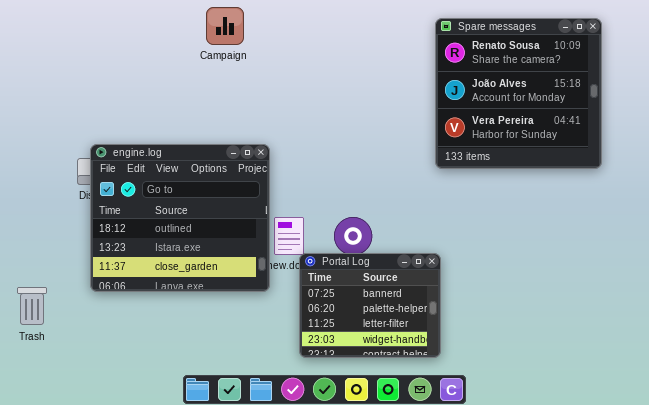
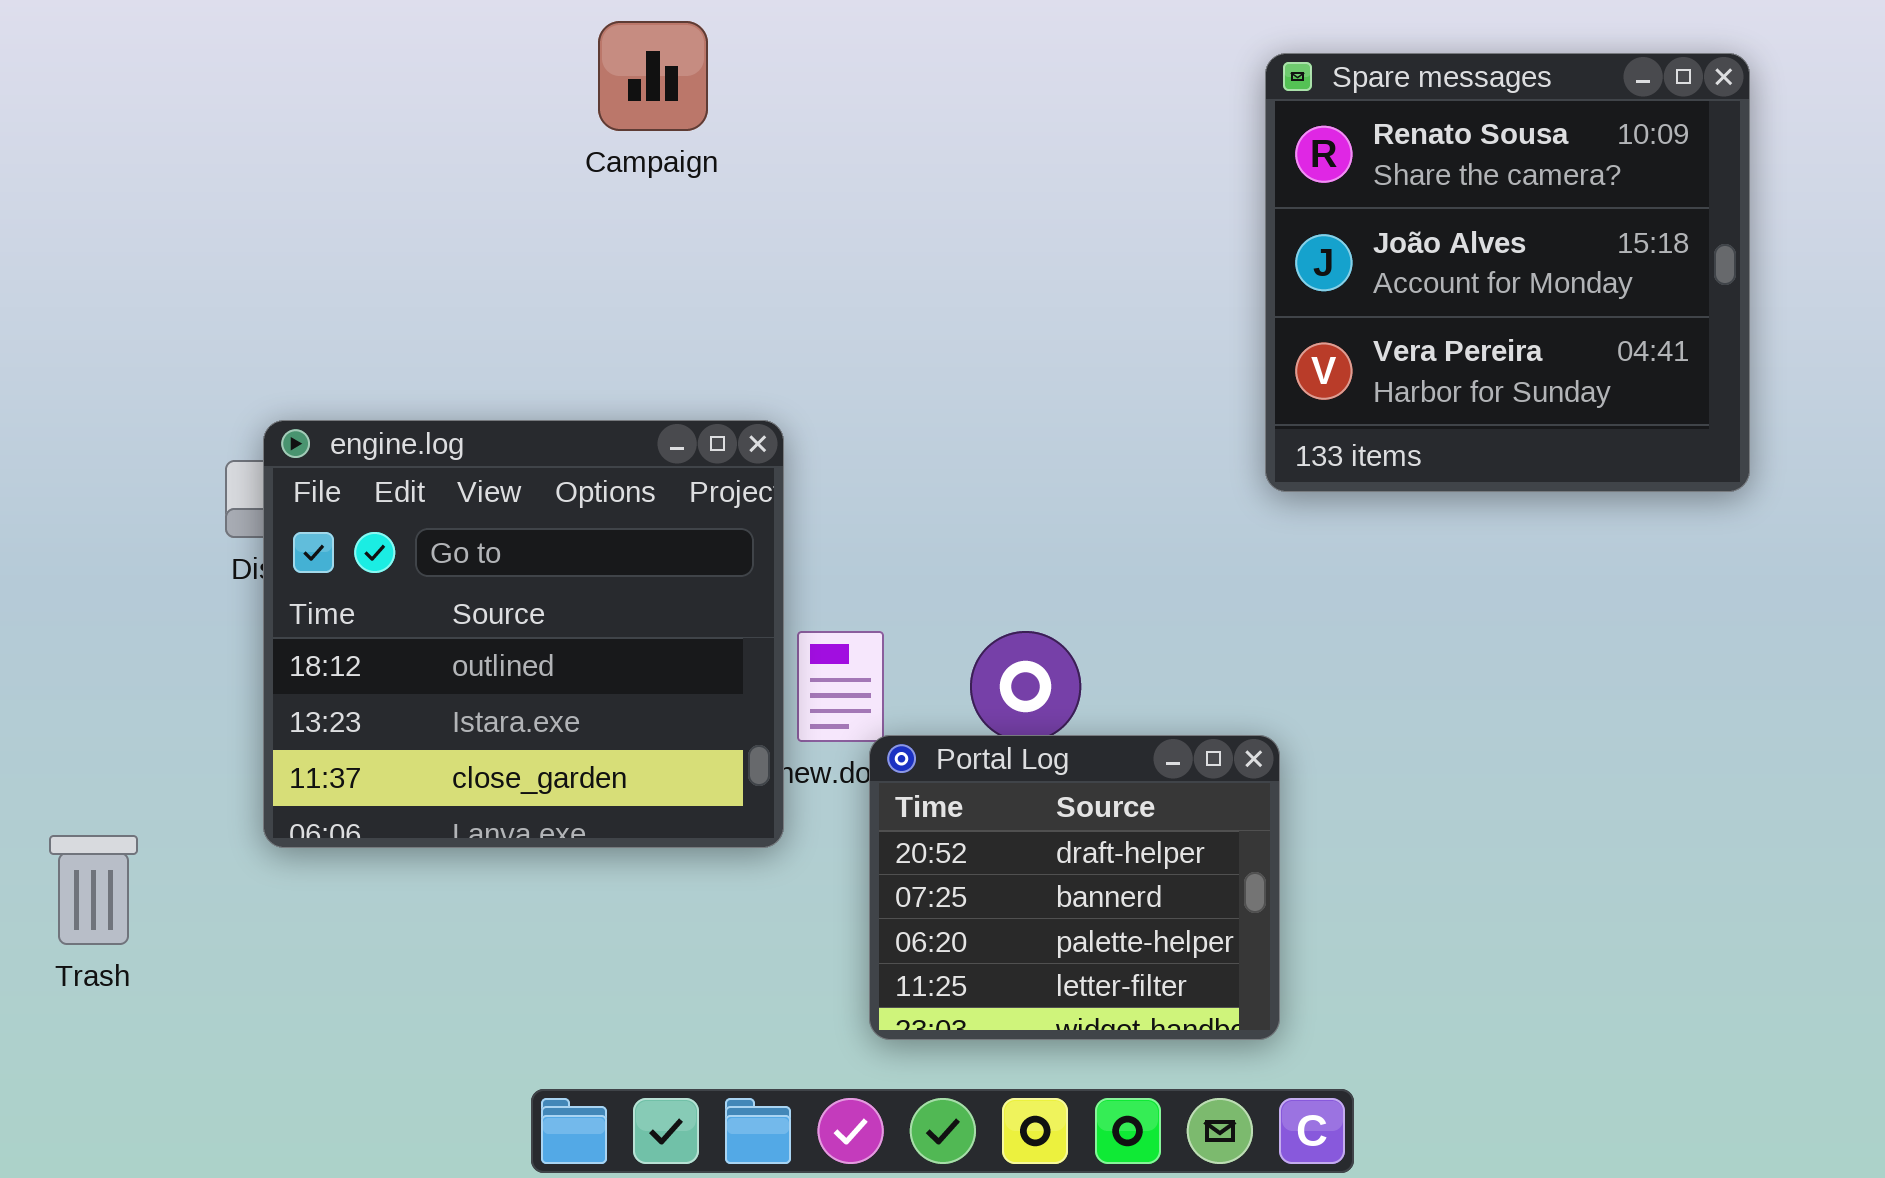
Portal Log: [299,253,441,358] -> [869,735,1280,1040], scrolled up 1 row

